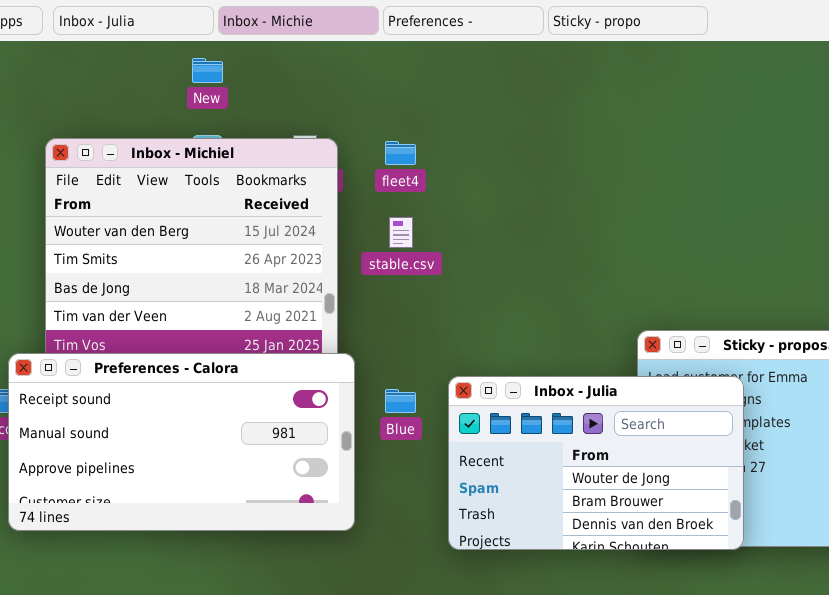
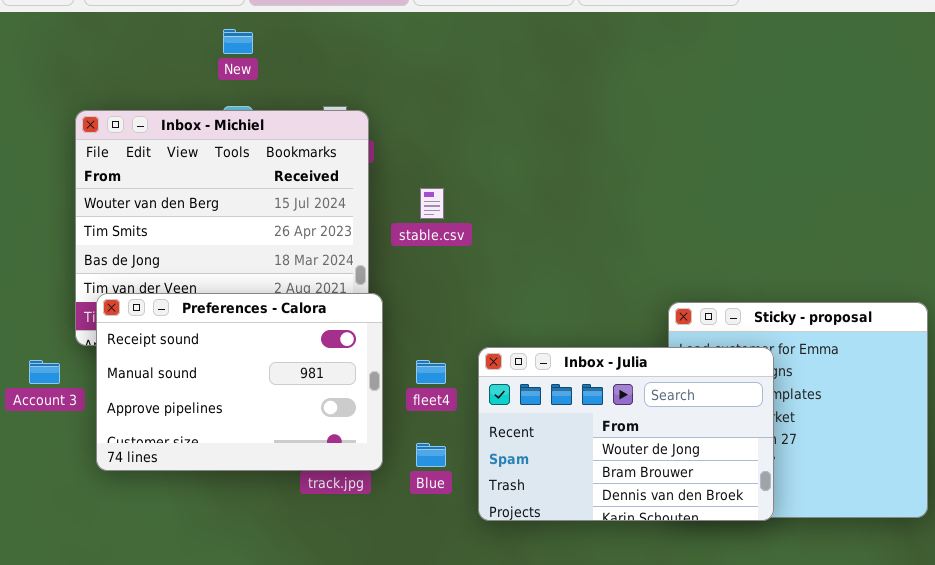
fleet4: [385,141,416,165] -> [416,360,446,384], moved
Preferences - Calora: [8,353,355,531] -> [96,293,383,471], moved, resized
Blue: [385,389,416,413] -> [416,443,446,467], moved

